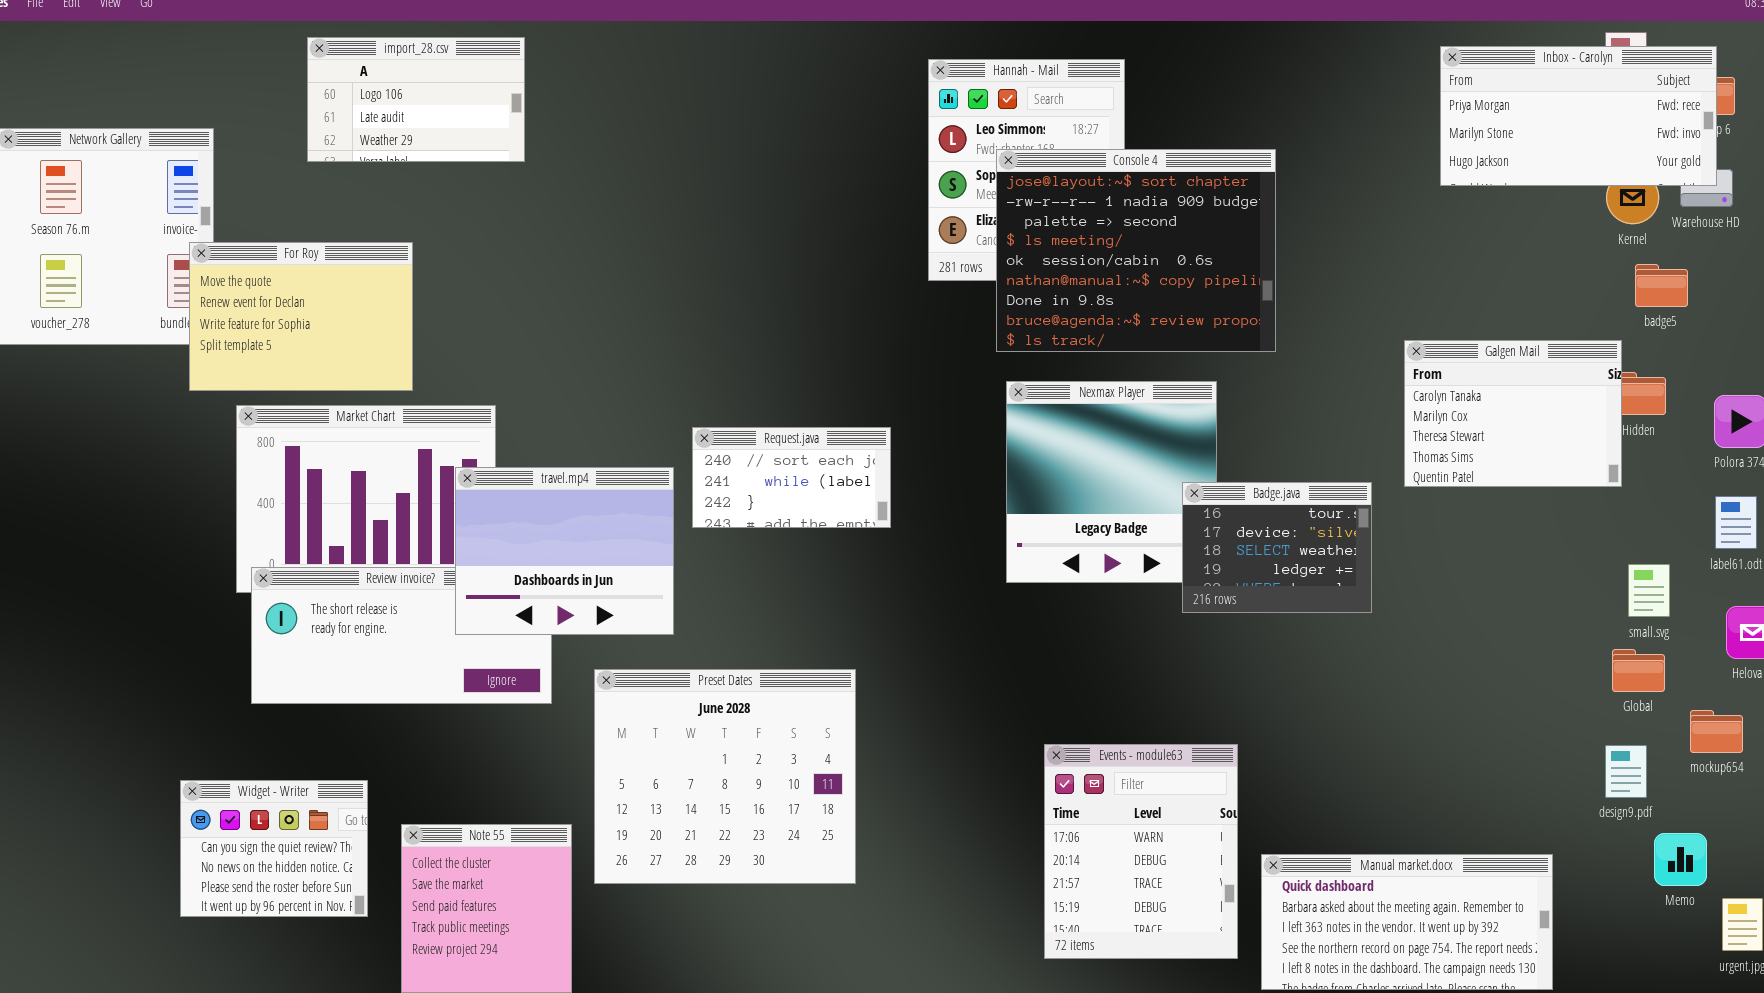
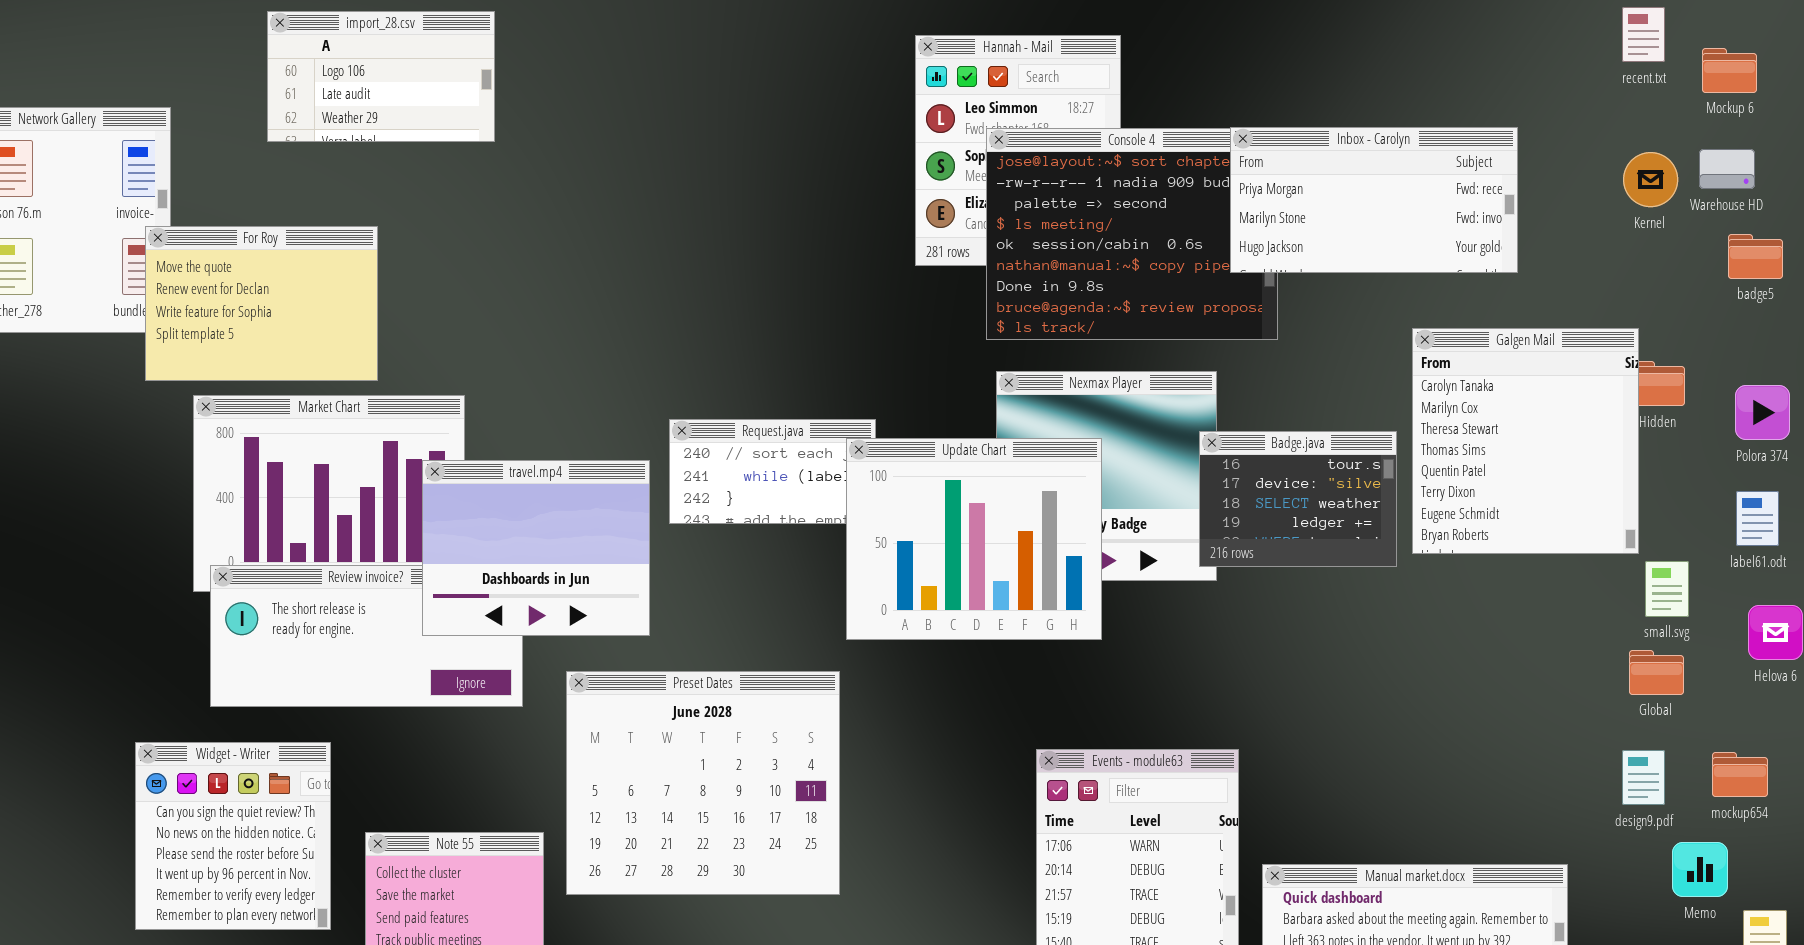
Inbox - Carolyn: [1440,46,1717,186] -> [1230,127,1518,273], moved
badge5: [1635,264,1688,307] -> [1728,234,1783,279], moved
Galgen Mail: [1404,340,1622,487] -> [1412,328,1639,554], resized
Update Chart: none -> [846,438,1102,640], opened
Badge.java: [1182,482,1372,613] -> [1199,431,1397,567], moved
mockup654: [1690,710,1743,753] -> [1712,752,1768,797], moved
Widget - Writer: [180,780,368,917] -> [135,742,331,930], resized

